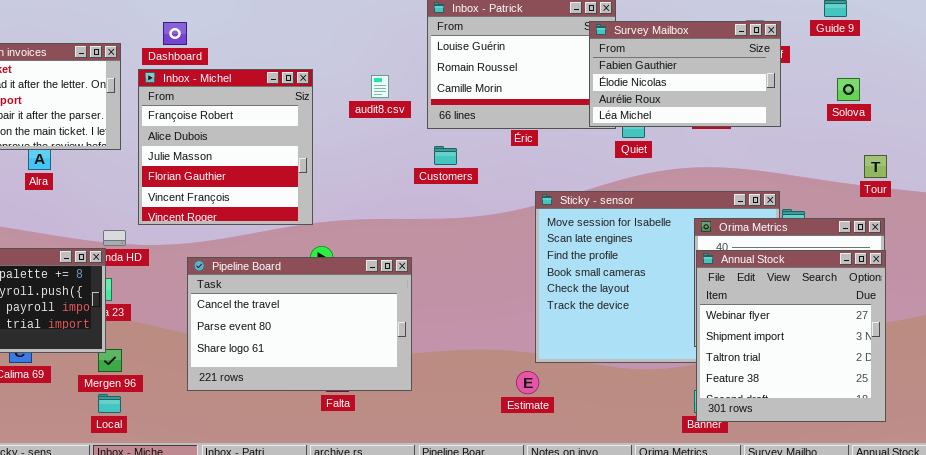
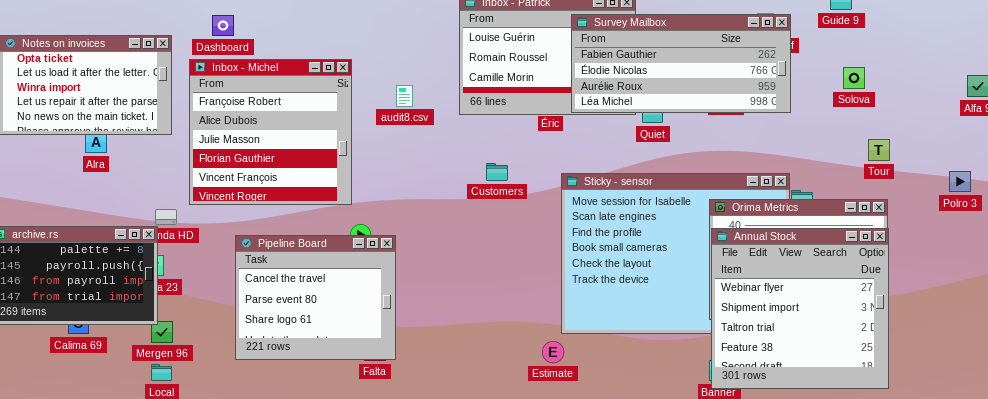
Survey Mailbox: [589,21,781,127] -> [571,14,791,113], resized
audit8.csv: [371,75,389,98] -> [396,85,413,107], moved
Customers: [434,146,457,165] -> [486,163,508,181], moved
Pipeline Board: [187,257,412,391] -> [235,235,396,360], resized

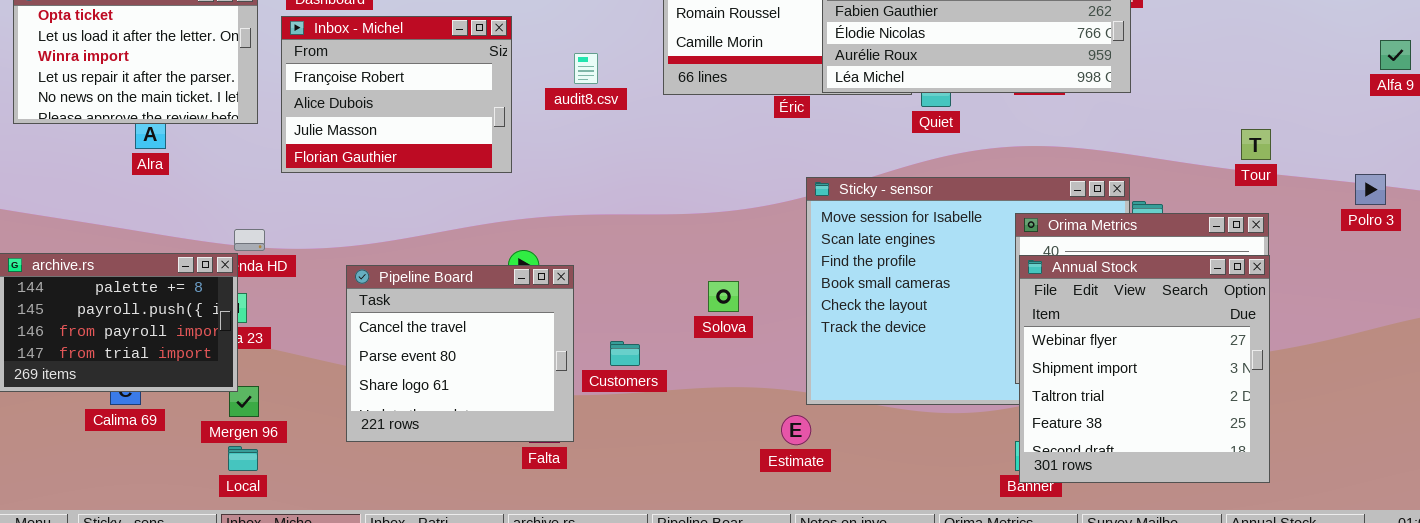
Inbox - Michel: [189,59,352,205] -> [281,16,512,173], resized
Solova: [843,67,865,89] -> [708,281,739,312], moved
Customers: [486,163,508,181] -> [610,341,640,366], moved

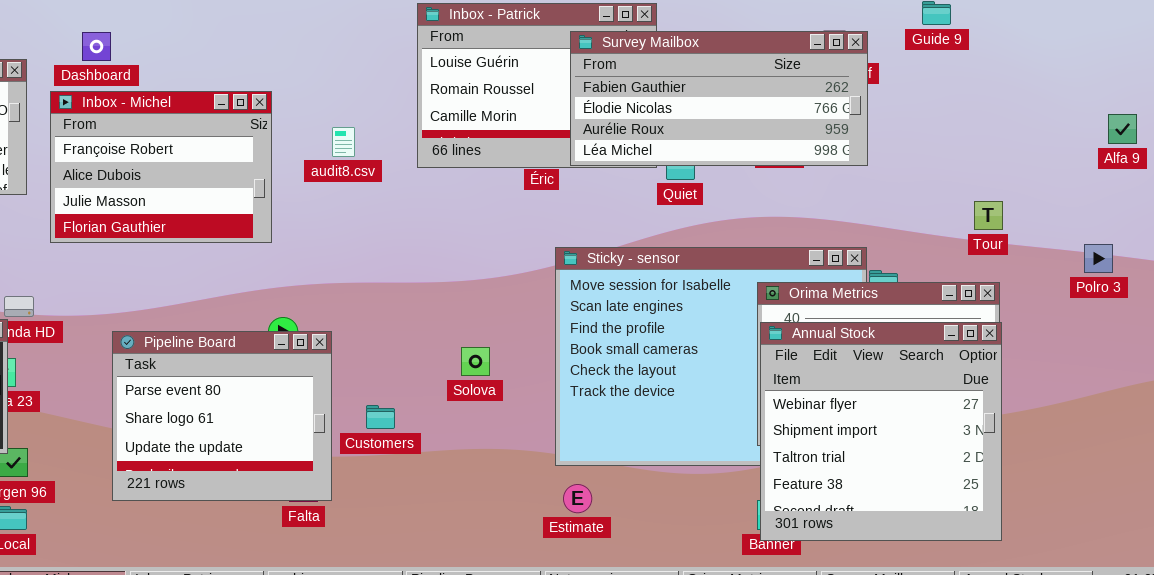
Pipeline Board: [346,265,574,442] -> [112,331,332,501], scrolled down 1 row
Estimate: [781,415,811,445] -> [563,484,592,513], moved

